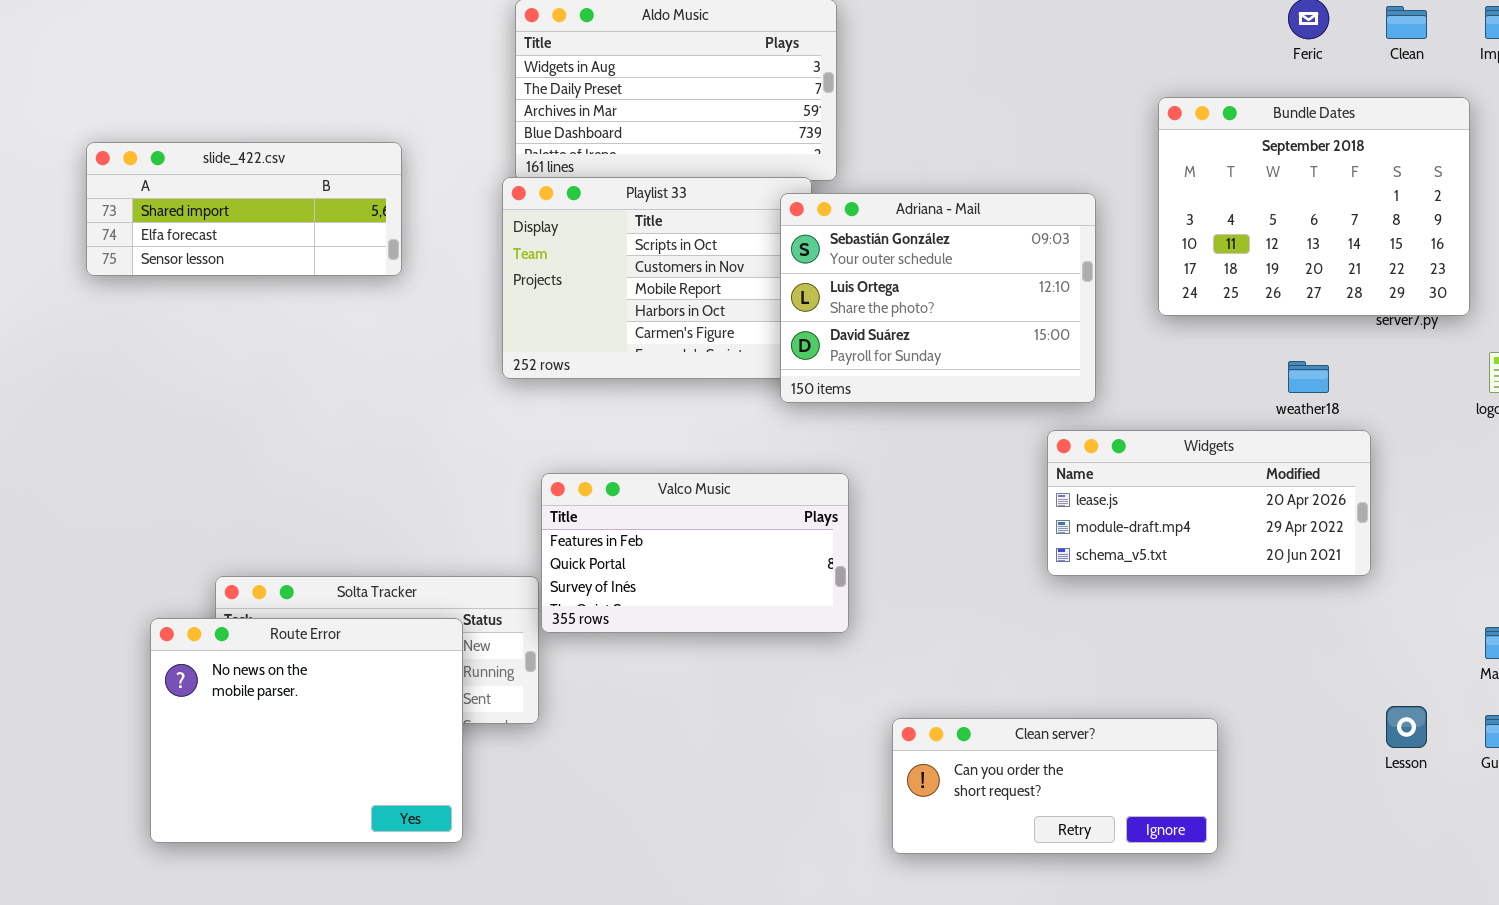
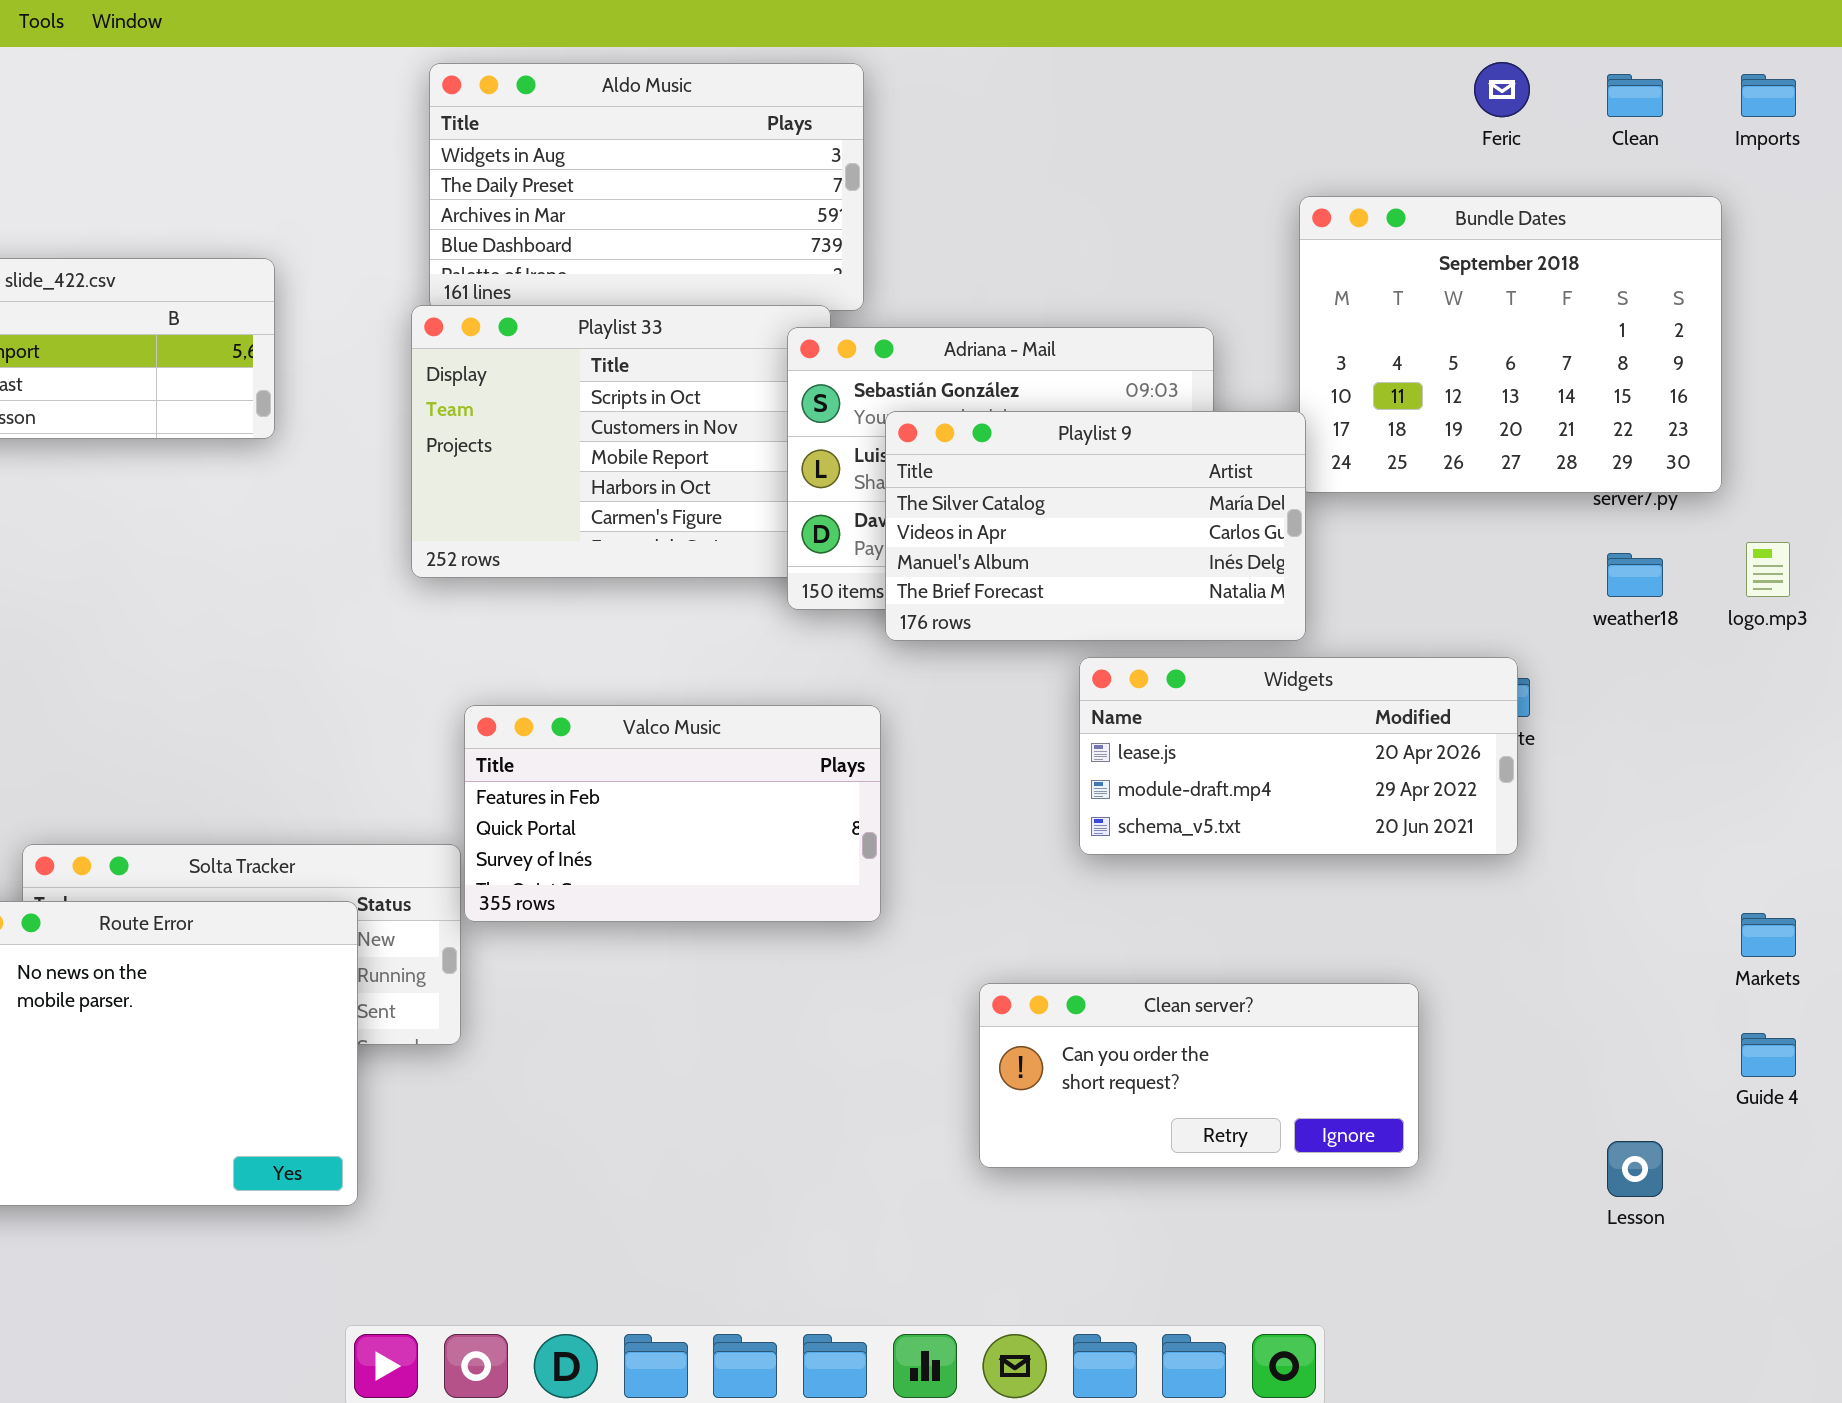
Playlist 9: none -> [885,411,1306,641], opened
weather18: [1288,361,1329,393] -> [1607,553,1663,597], moved
Widgets: [1047,430,1371,576] -> [1079,657,1518,855], moved
Lesson: [1386,706,1427,748] -> [1607,1141,1663,1197], moved
Clean server?: [892,718,1218,854] -> [979,983,1419,1168], moved

